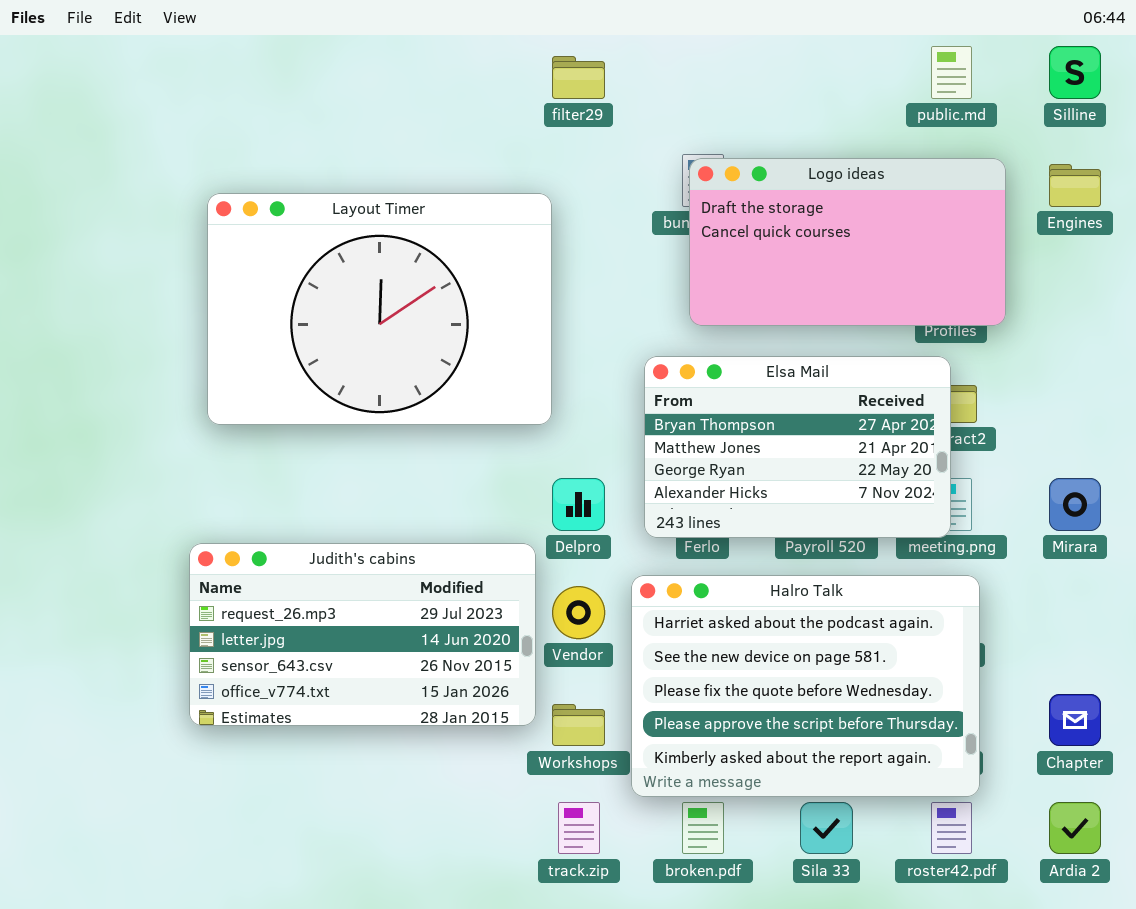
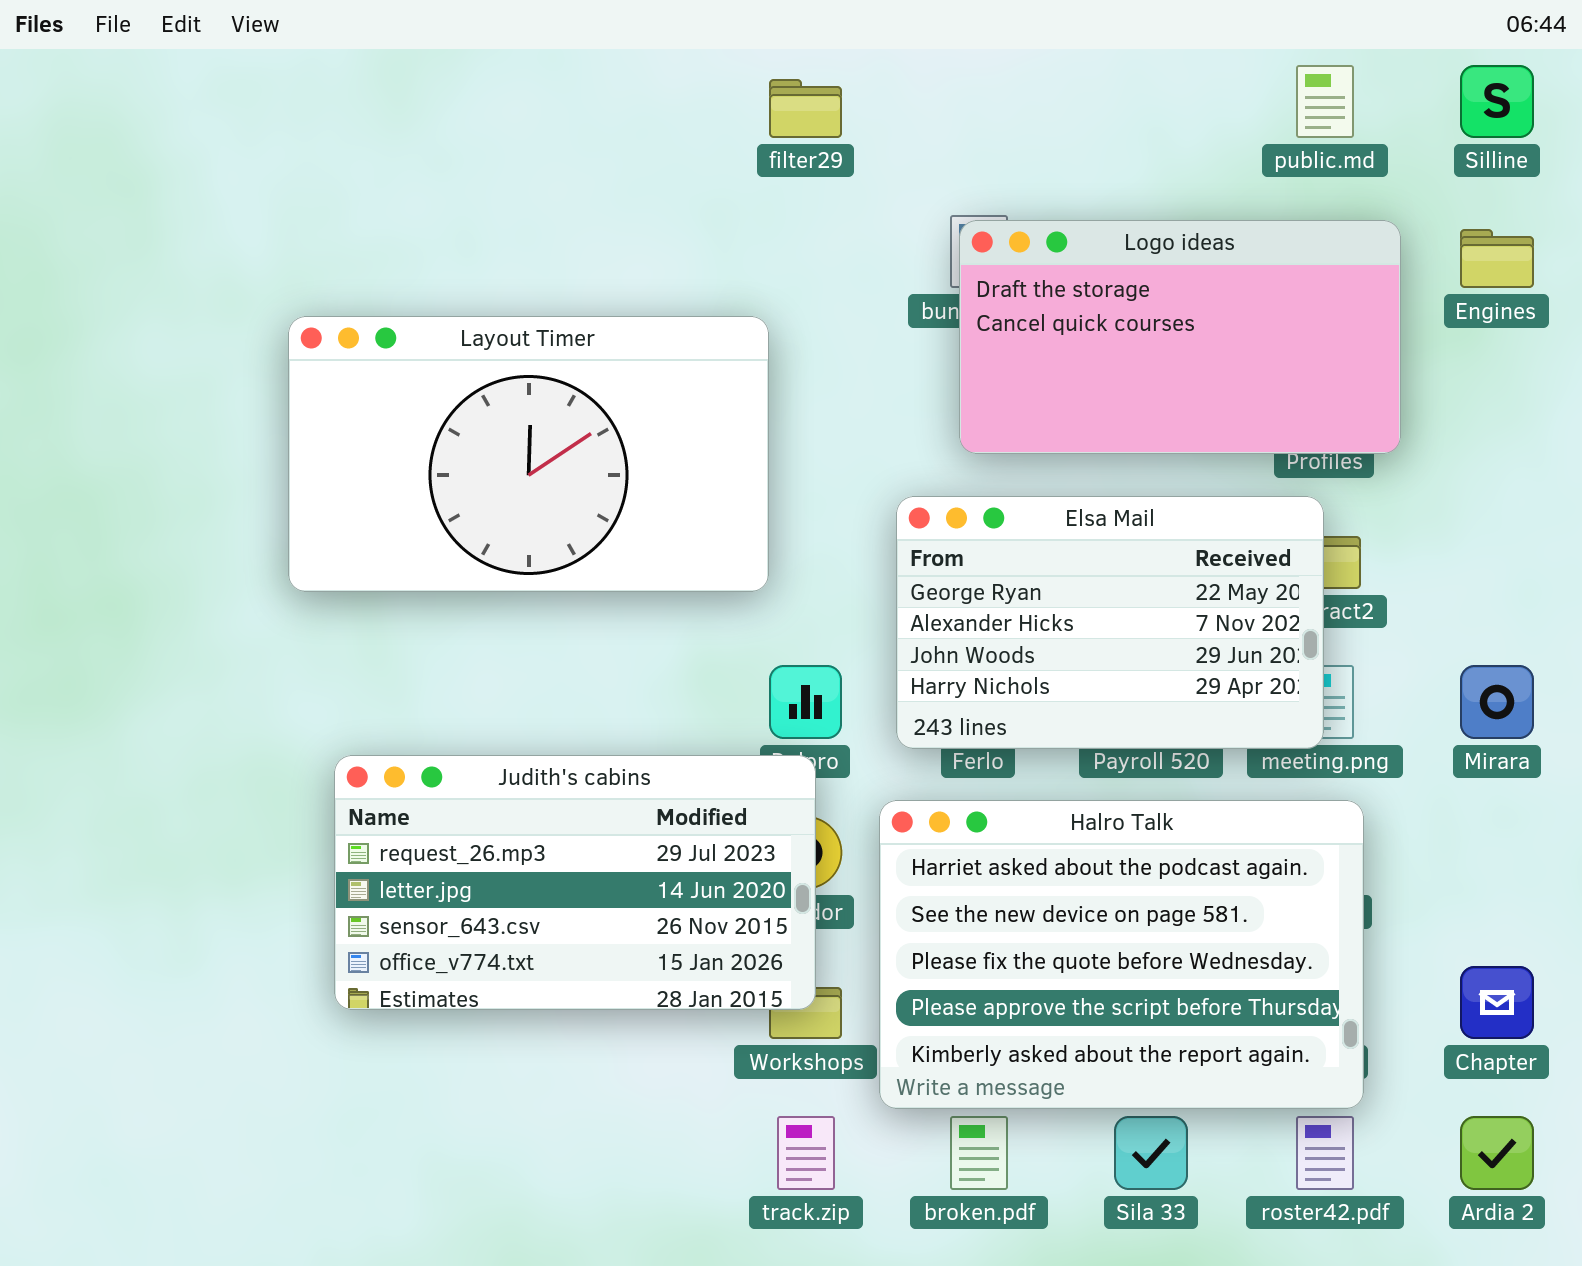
Layout Timer: [207,193,552,425] -> [288,316,769,592], resized
Elsa Mail: [644,356,951,538] -> [896,496,1324,749], scrolled down 2 rows
Judith's cabins: [189,543,536,726] -> [334,755,816,1010], moved

